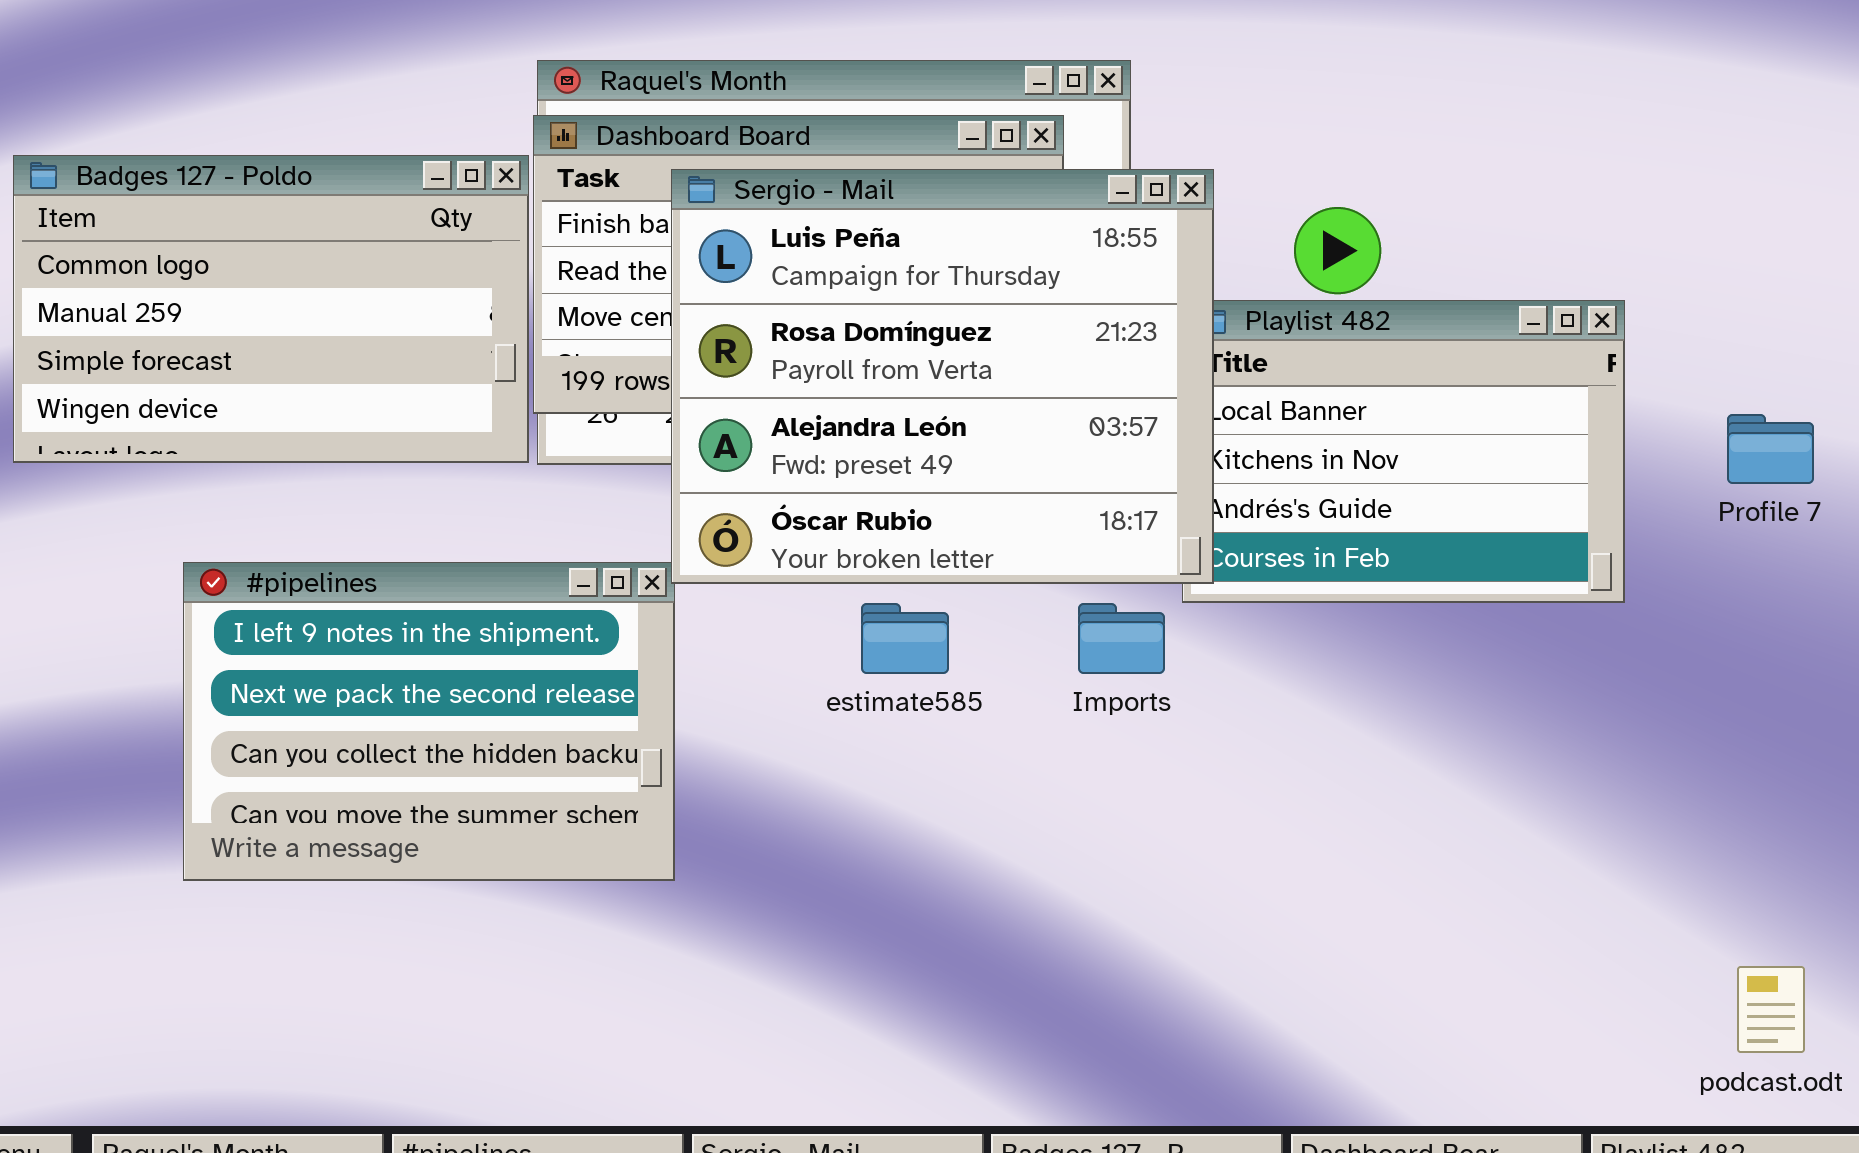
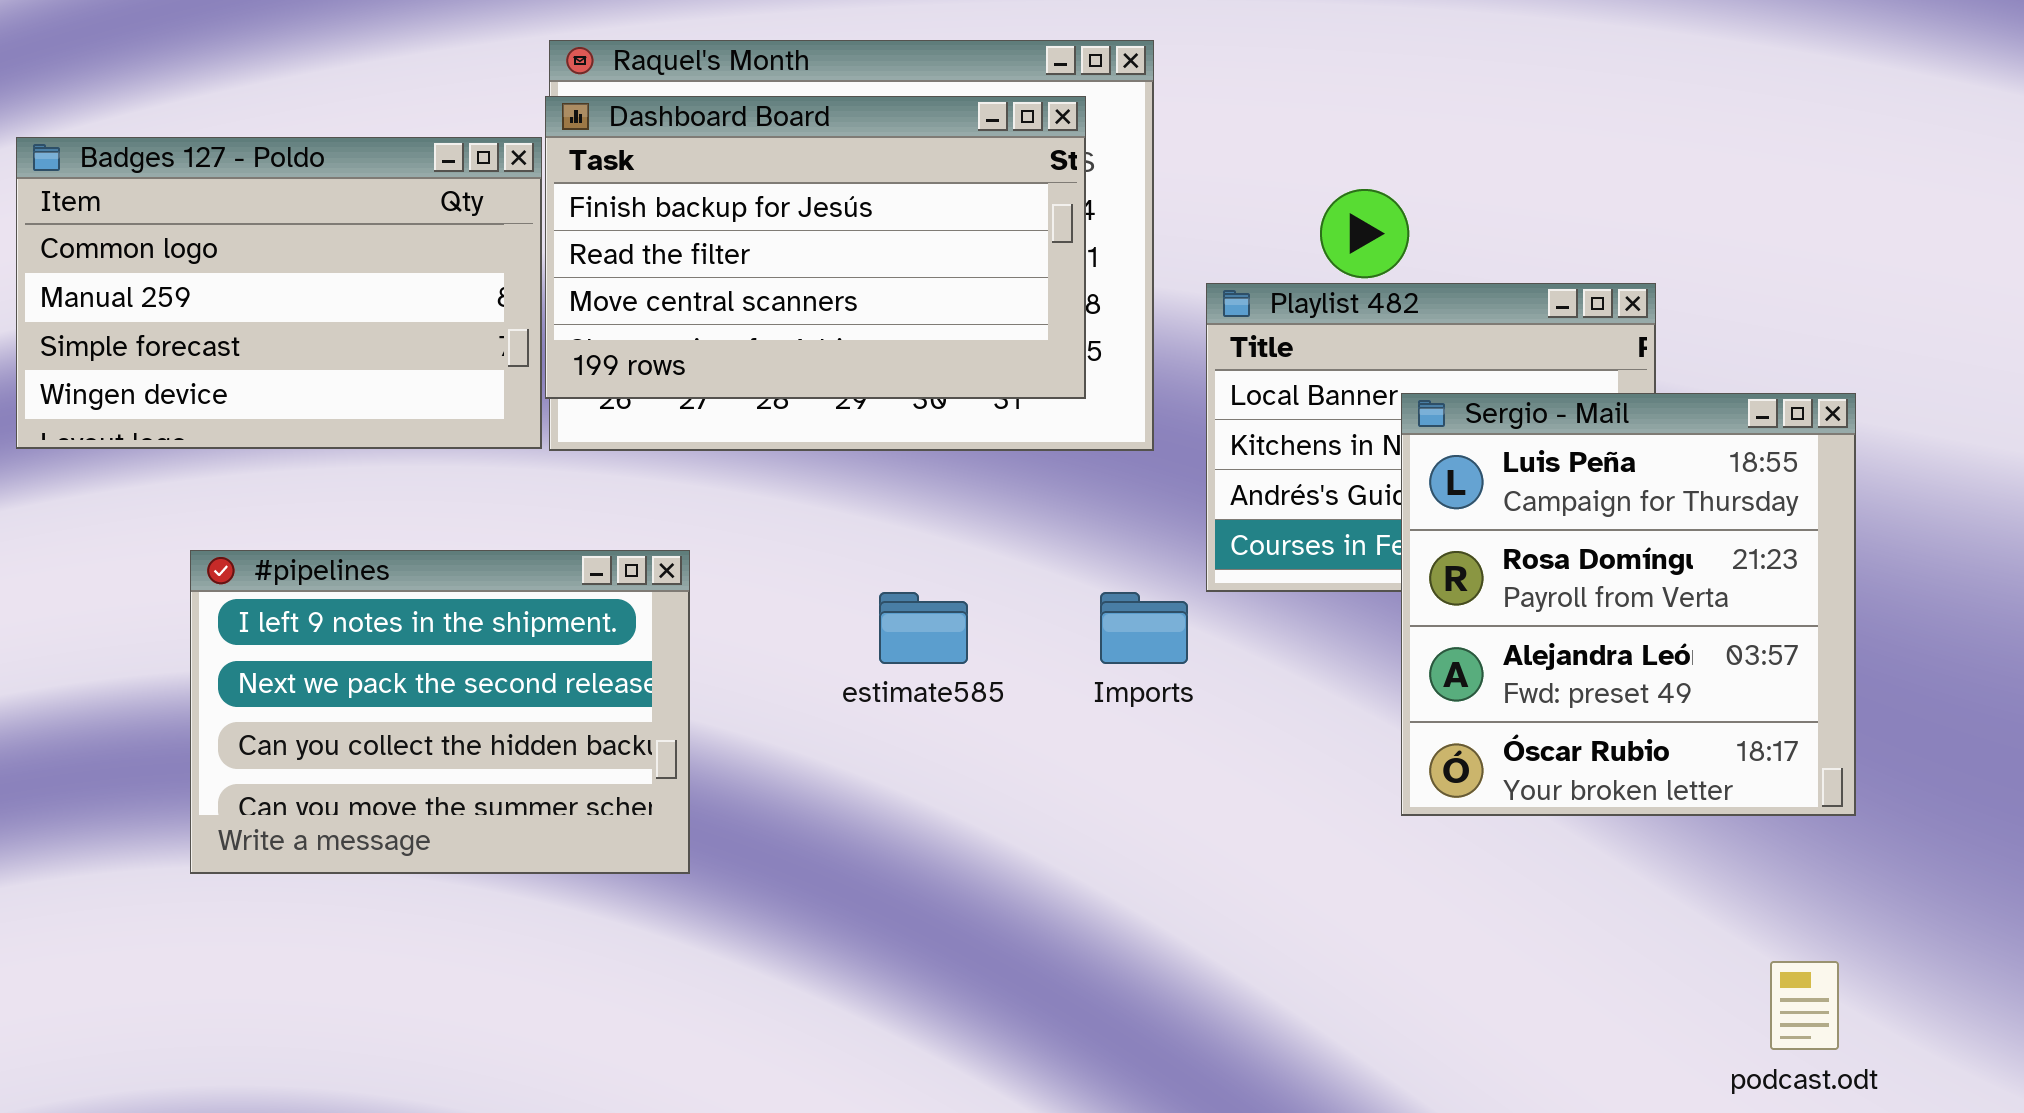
Sergio - Mail: [671,169,1214,584] -> [1401,393,1856,816], moved, resized

